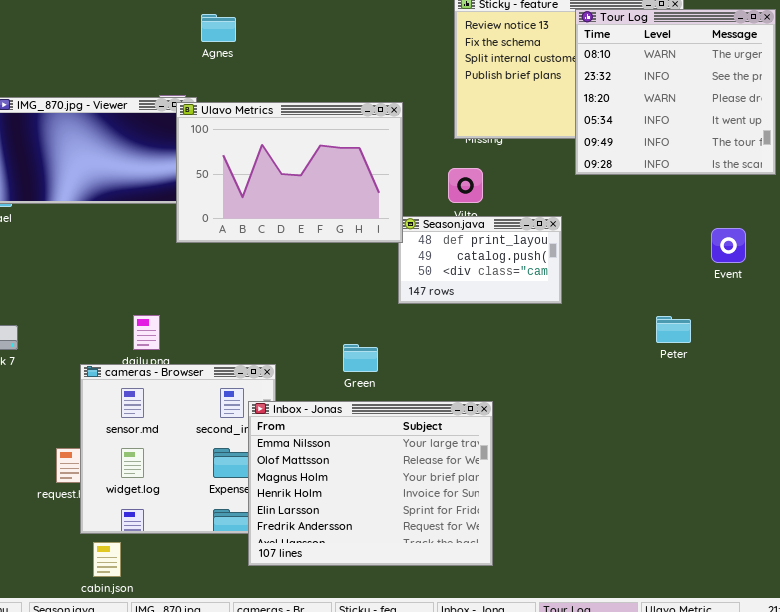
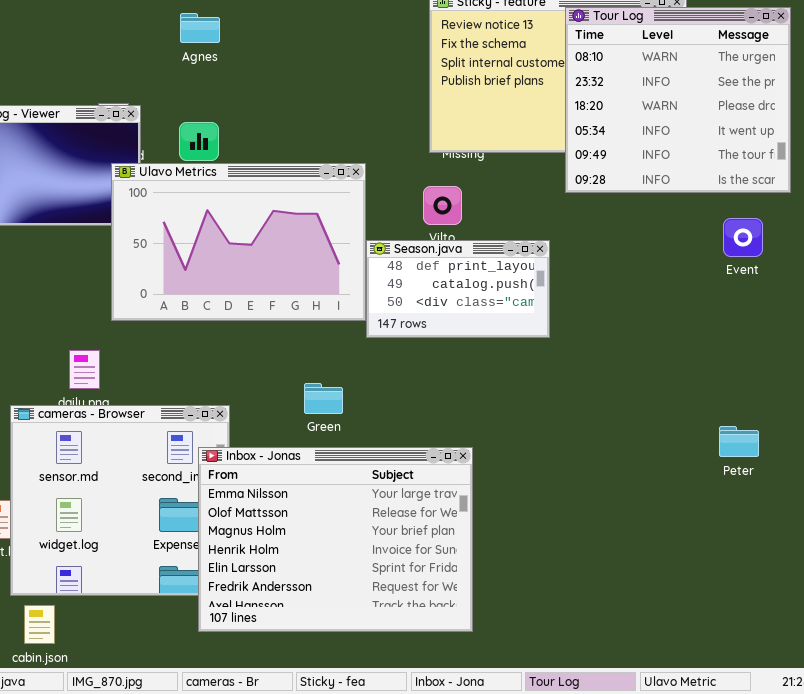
Agnes: [201,14,236,42] -> [180,13,220,43], moved
Ulavo Metrics: [176,102,403,243] -> [111,163,366,321], moved
Event: [711,228,746,263] -> [723,218,763,257], moved
Peter: [656,316,691,343] -> [719,426,759,457], moved

